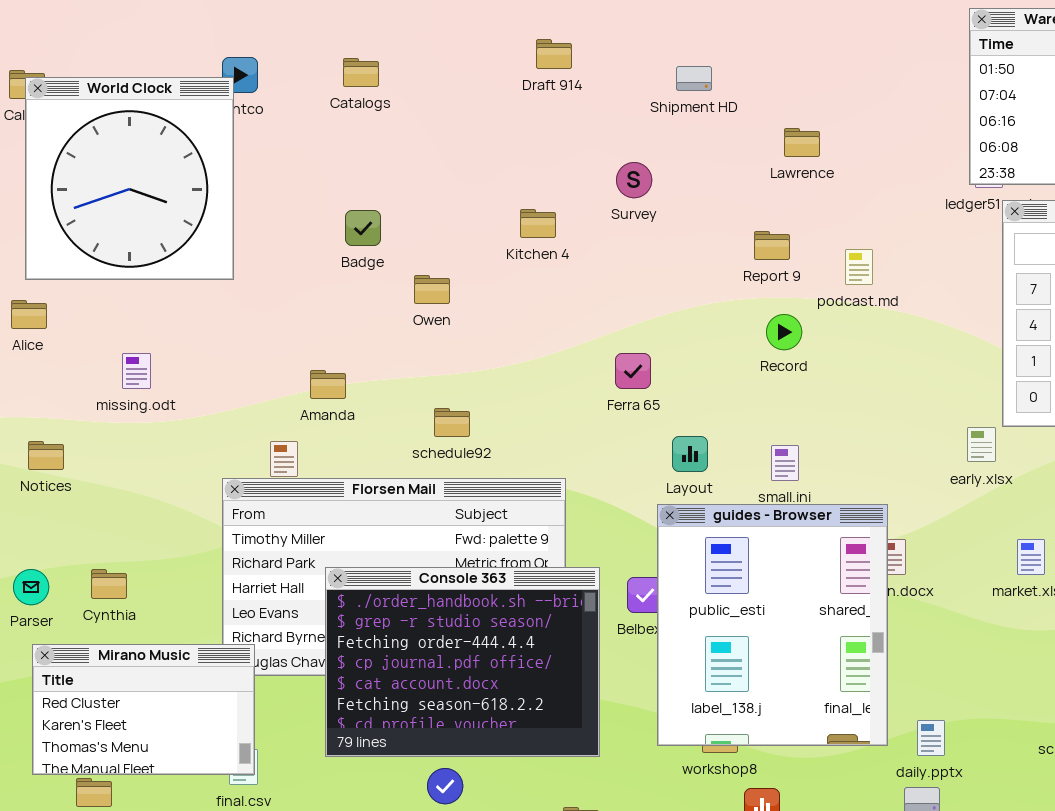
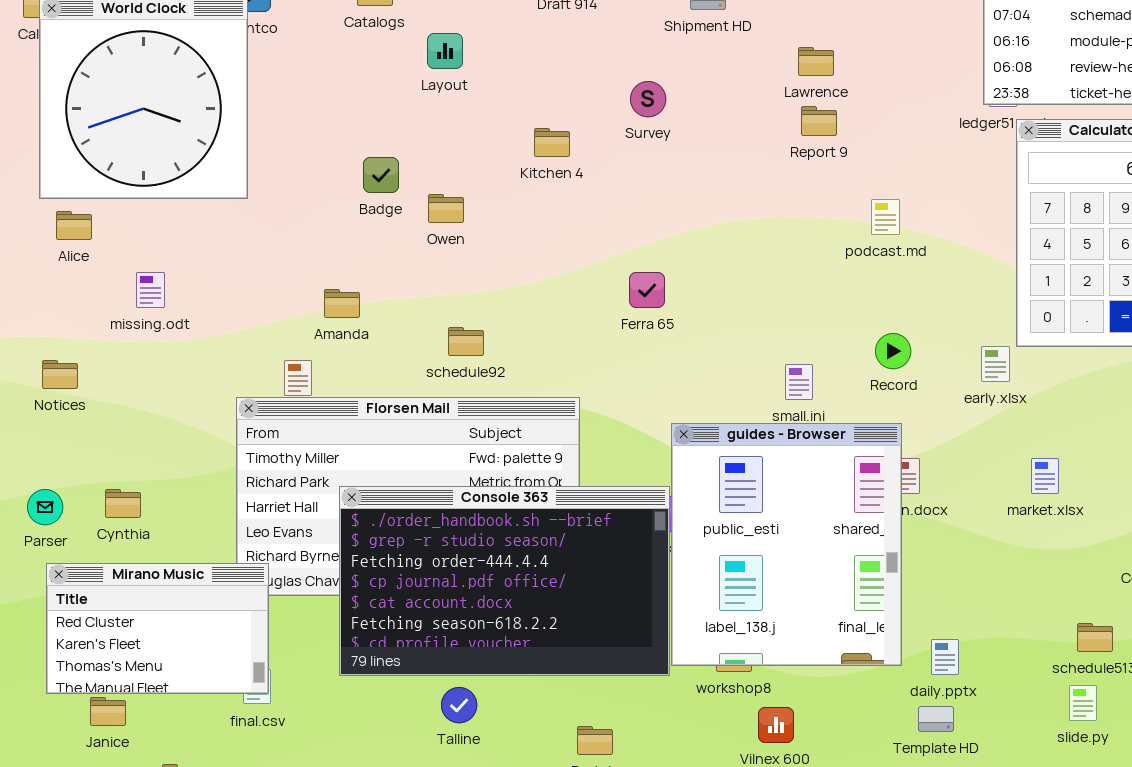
Badge: [345,210,381,246] -> [363,157,399,193], moved
Report 9: [754,231,790,260] -> [801,106,837,136], moved
podcast.md: [845,249,873,285] -> [871,199,900,235], moved
Alice: [11,300,47,329] -> [56,211,92,240], moved
Record: [766,314,802,350] -> [875,333,911,369], moved
Layout: [672,436,708,472] -> [427,33,463,69], moved
Console 363: [325,567,600,757] -> [339,486,670,676], resized

